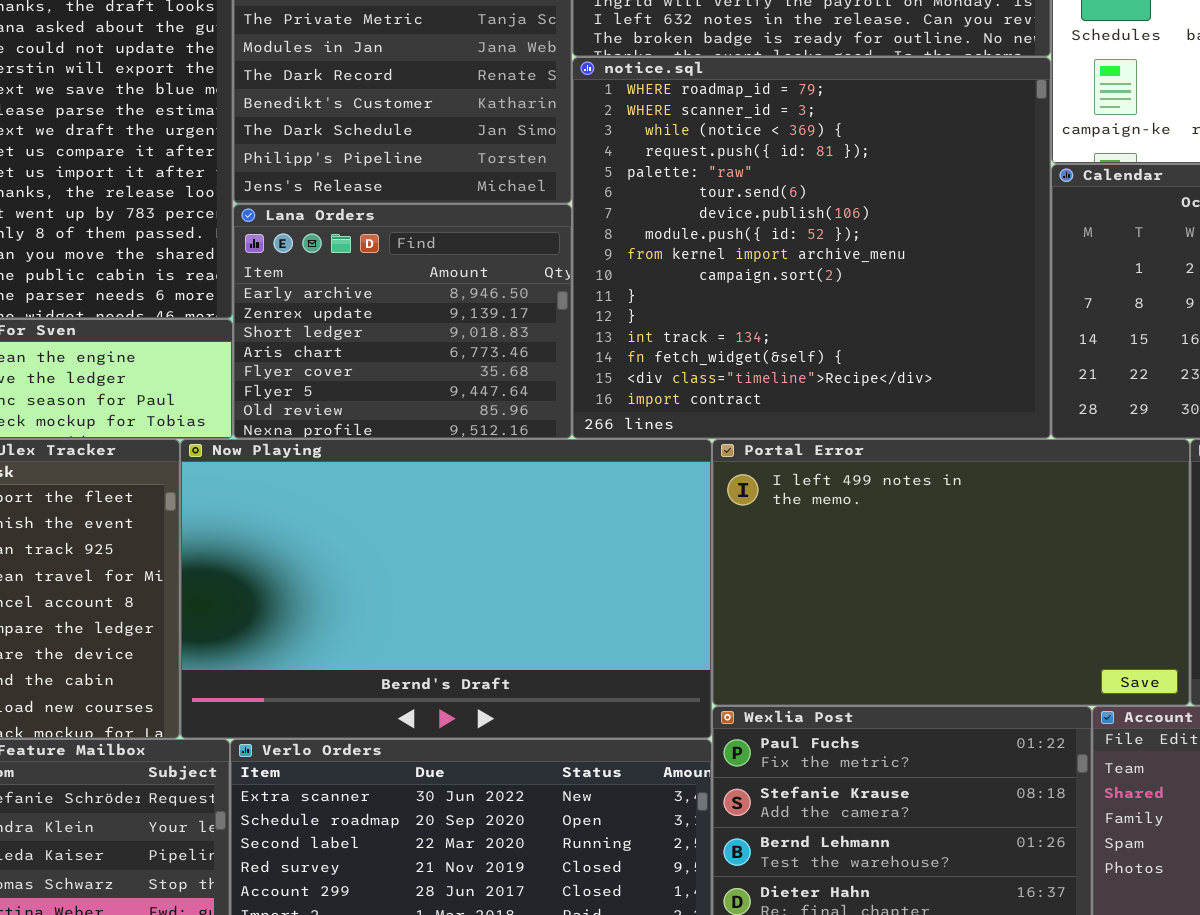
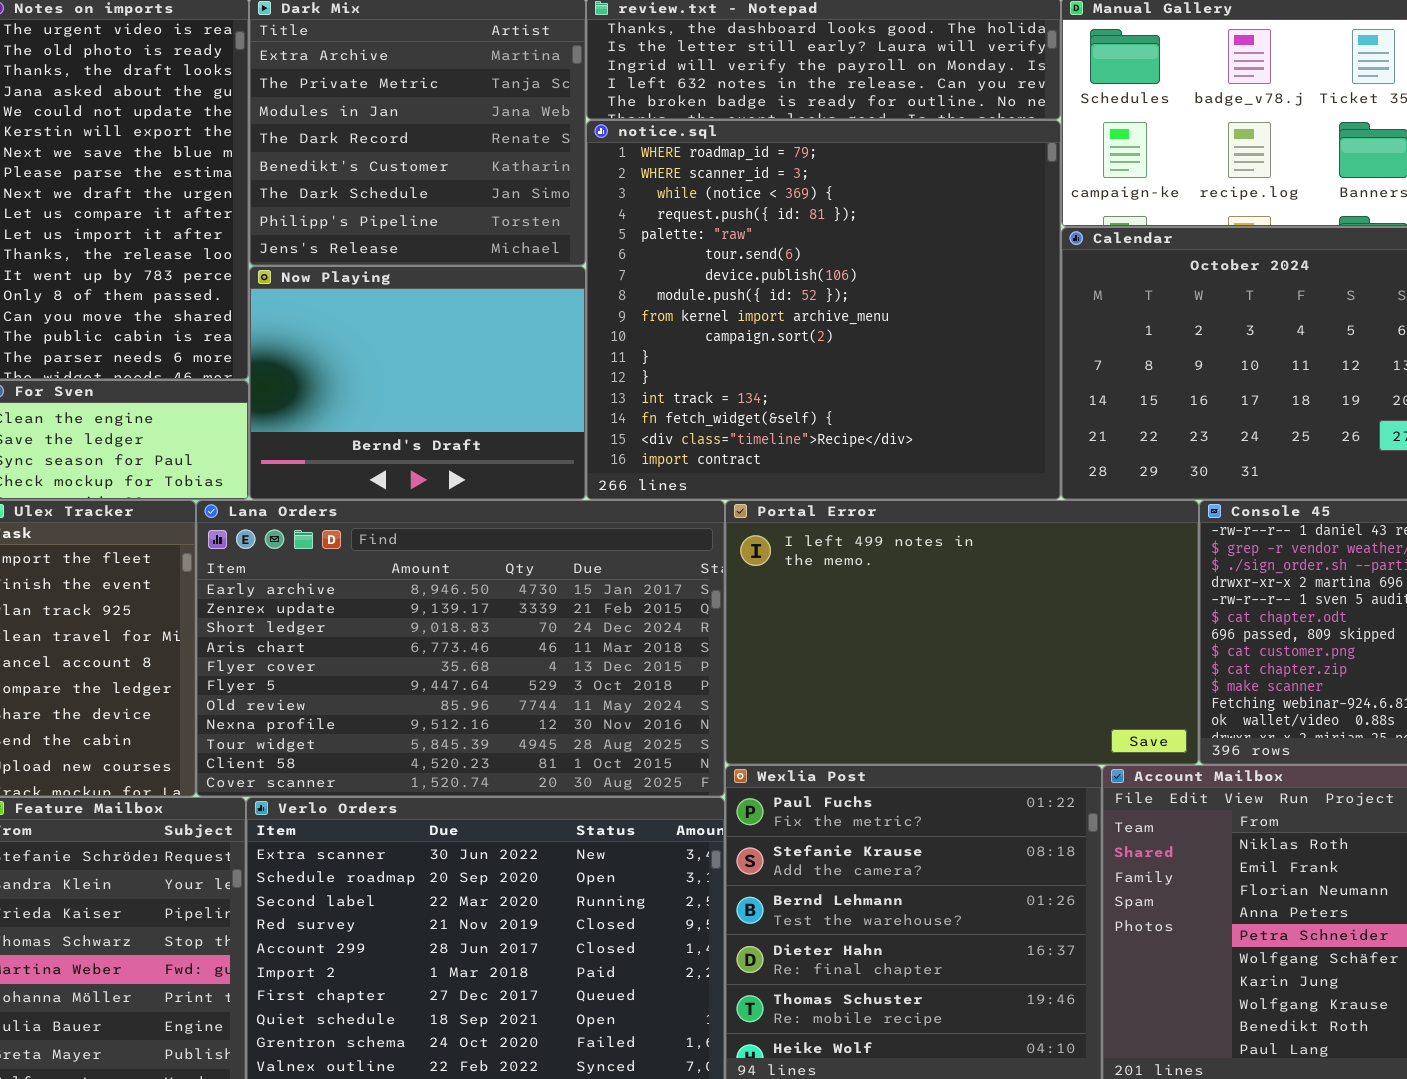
Lana Orders: [233,204,572,439] -> [196,500,725,797], moved, resized
Now Playing: [180,439,712,739] -> [249,266,586,500], moved, resized

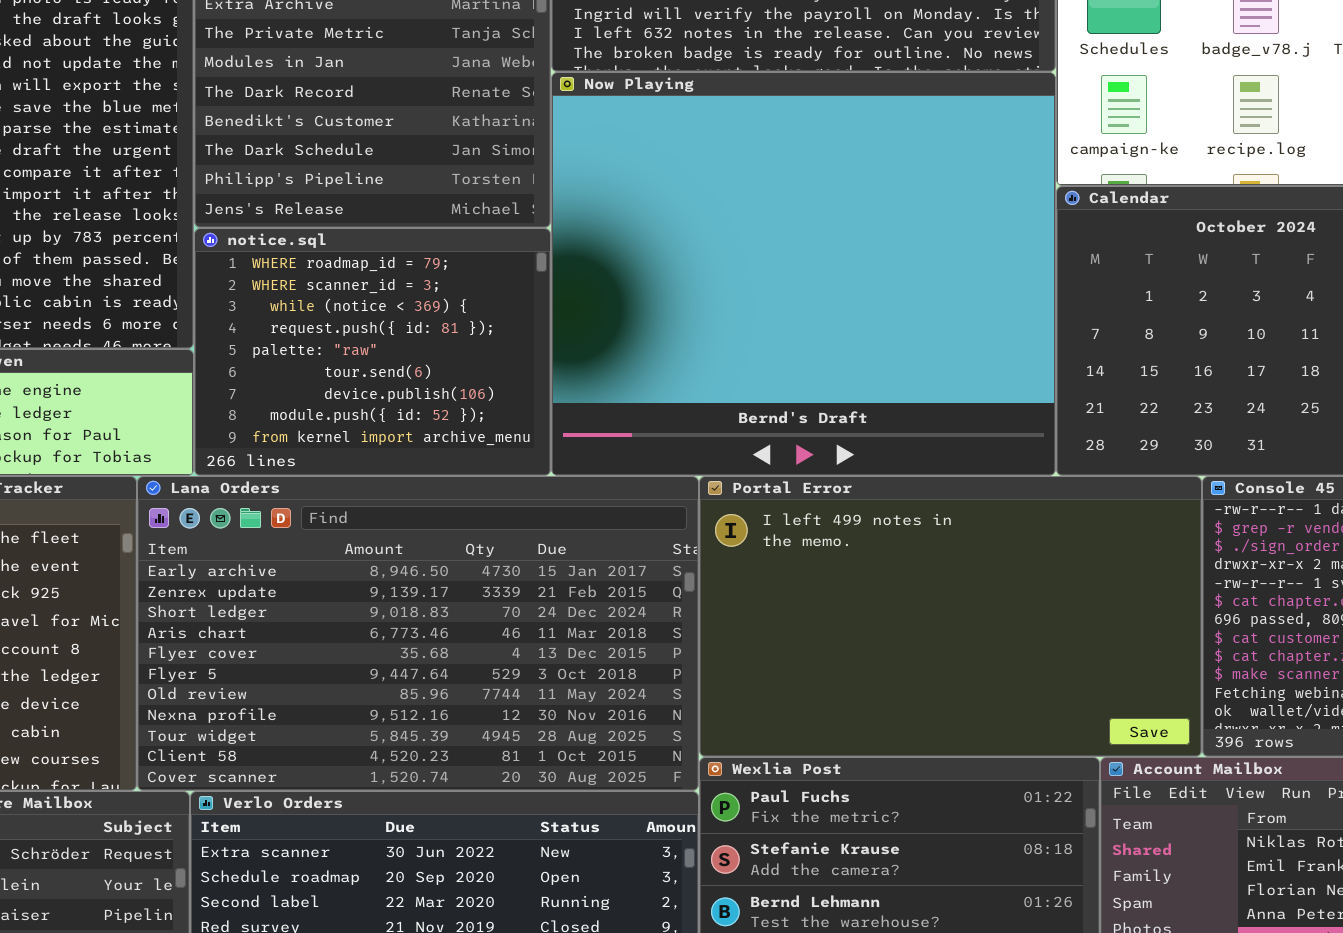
notice.sql: [586,120,1061,500] -> [194,228,551,476], moved, resized
Now Playing: [249,266,586,500] -> [551,72,1056,476], moved, resized

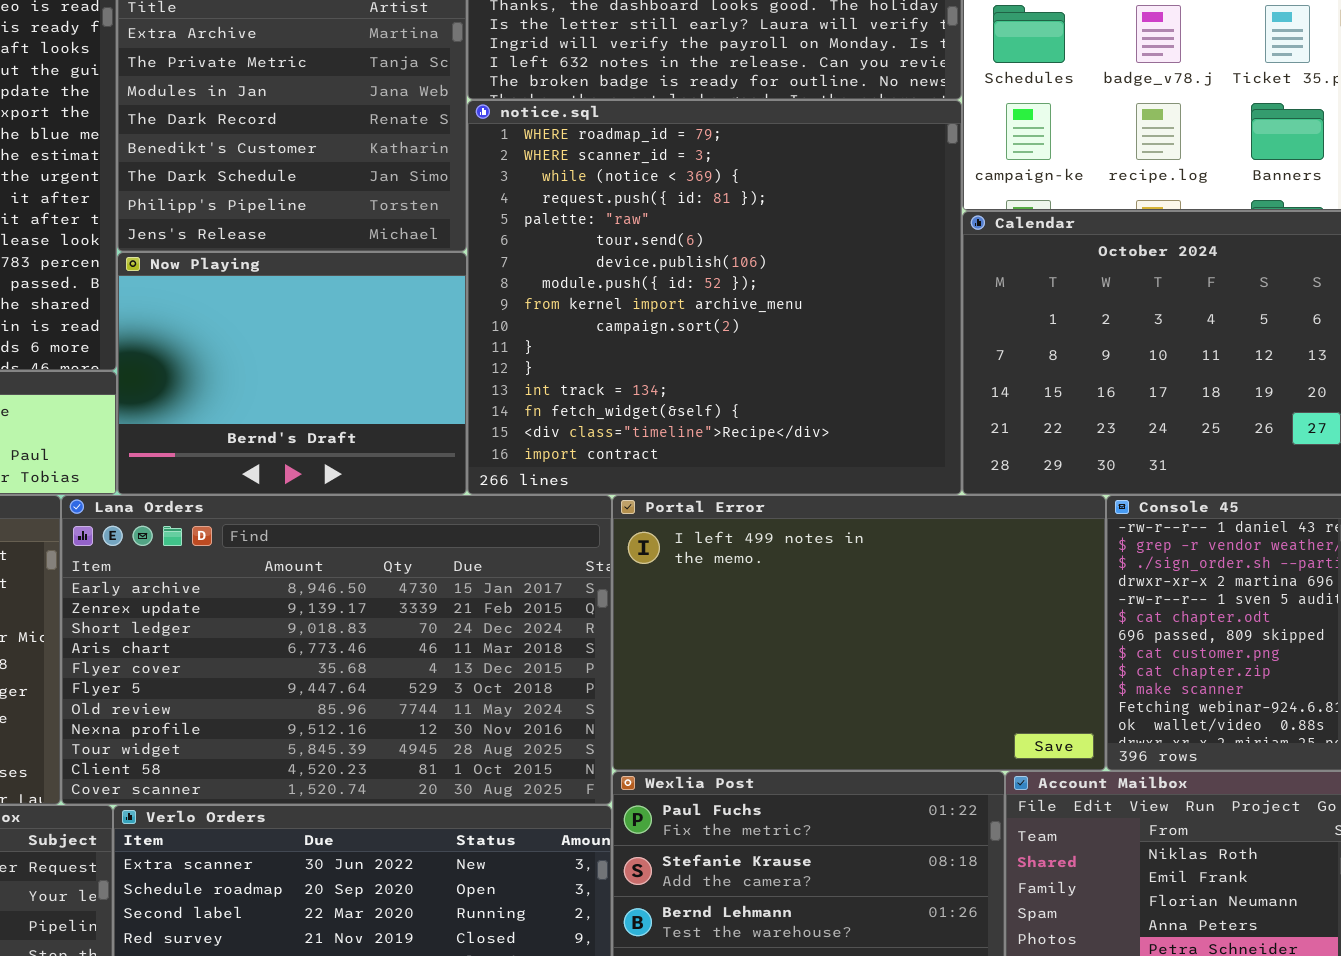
Now Playing: [551,72,1056,476] -> [117,252,467,495], moved, resized
notice.sql: [194,228,551,476] -> [467,100,962,495], moved, resized

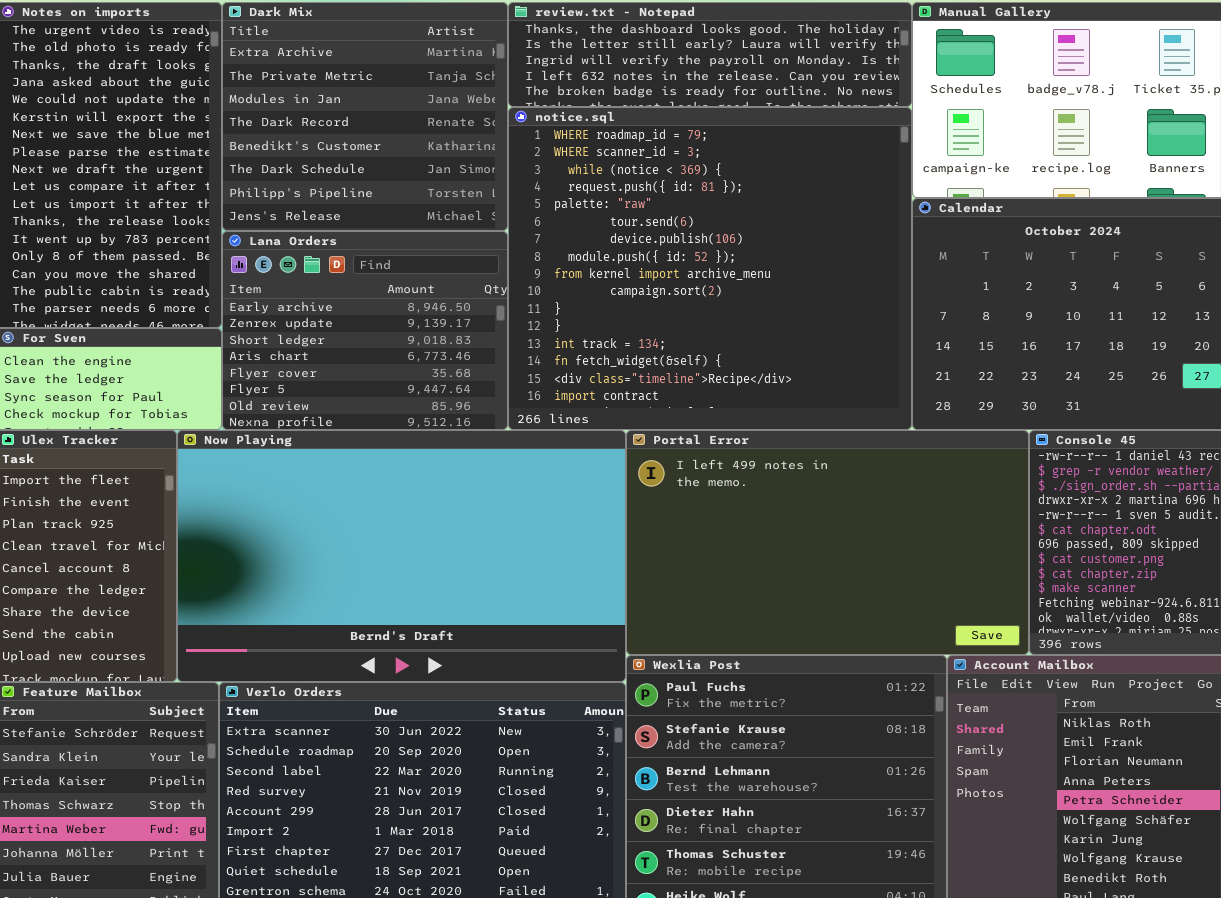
Now Playing: [117,252,467,495] -> [177,430,626,682], moved, resized
Lana Orders: [61,495,612,805] -> [222,231,508,430], moved, resized

